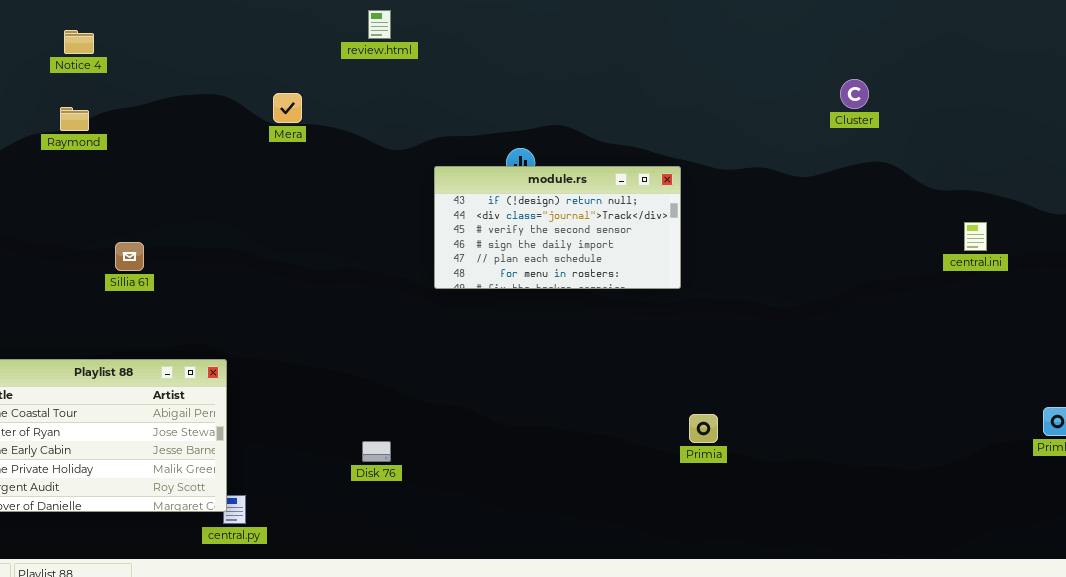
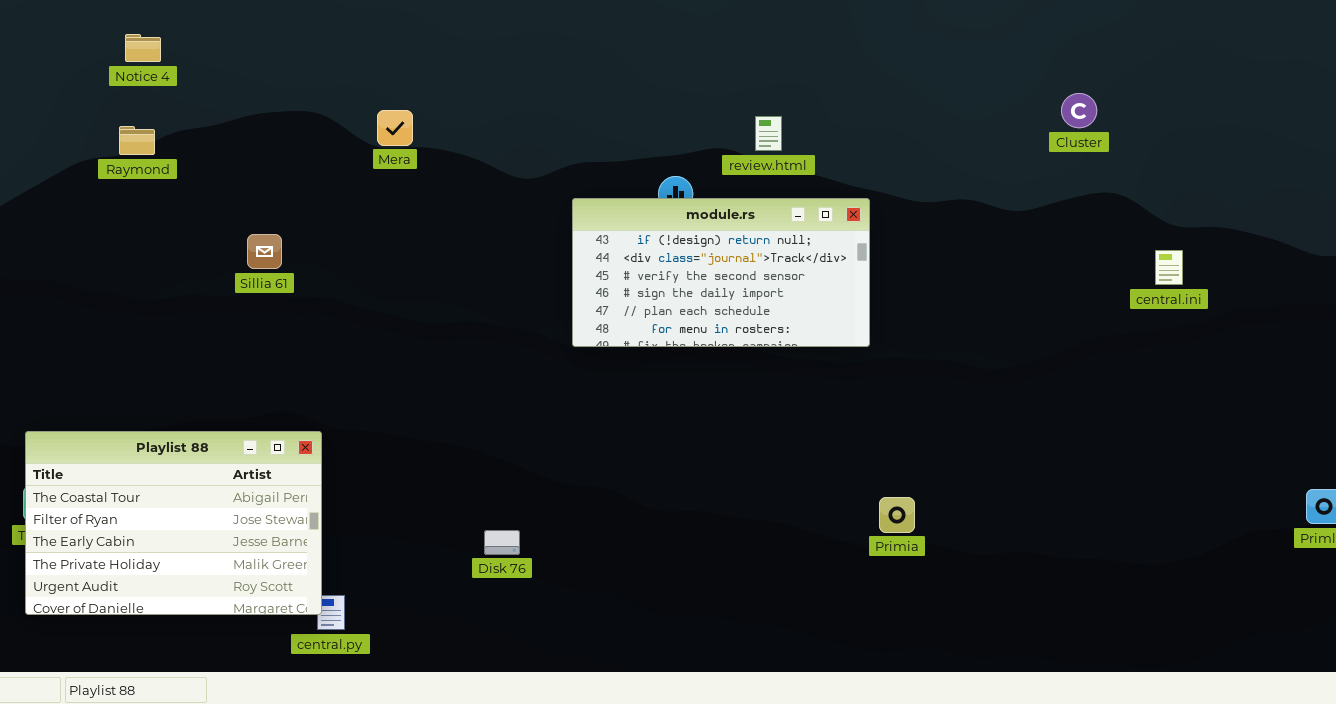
review.html: [368,10,391,39] -> [755,116,782,151], moved
central.ini: [964,222,987,251] -> [1155,250,1183,285], moved
Sillia 61: [115,242,144,271] -> [247,234,282,269], moved

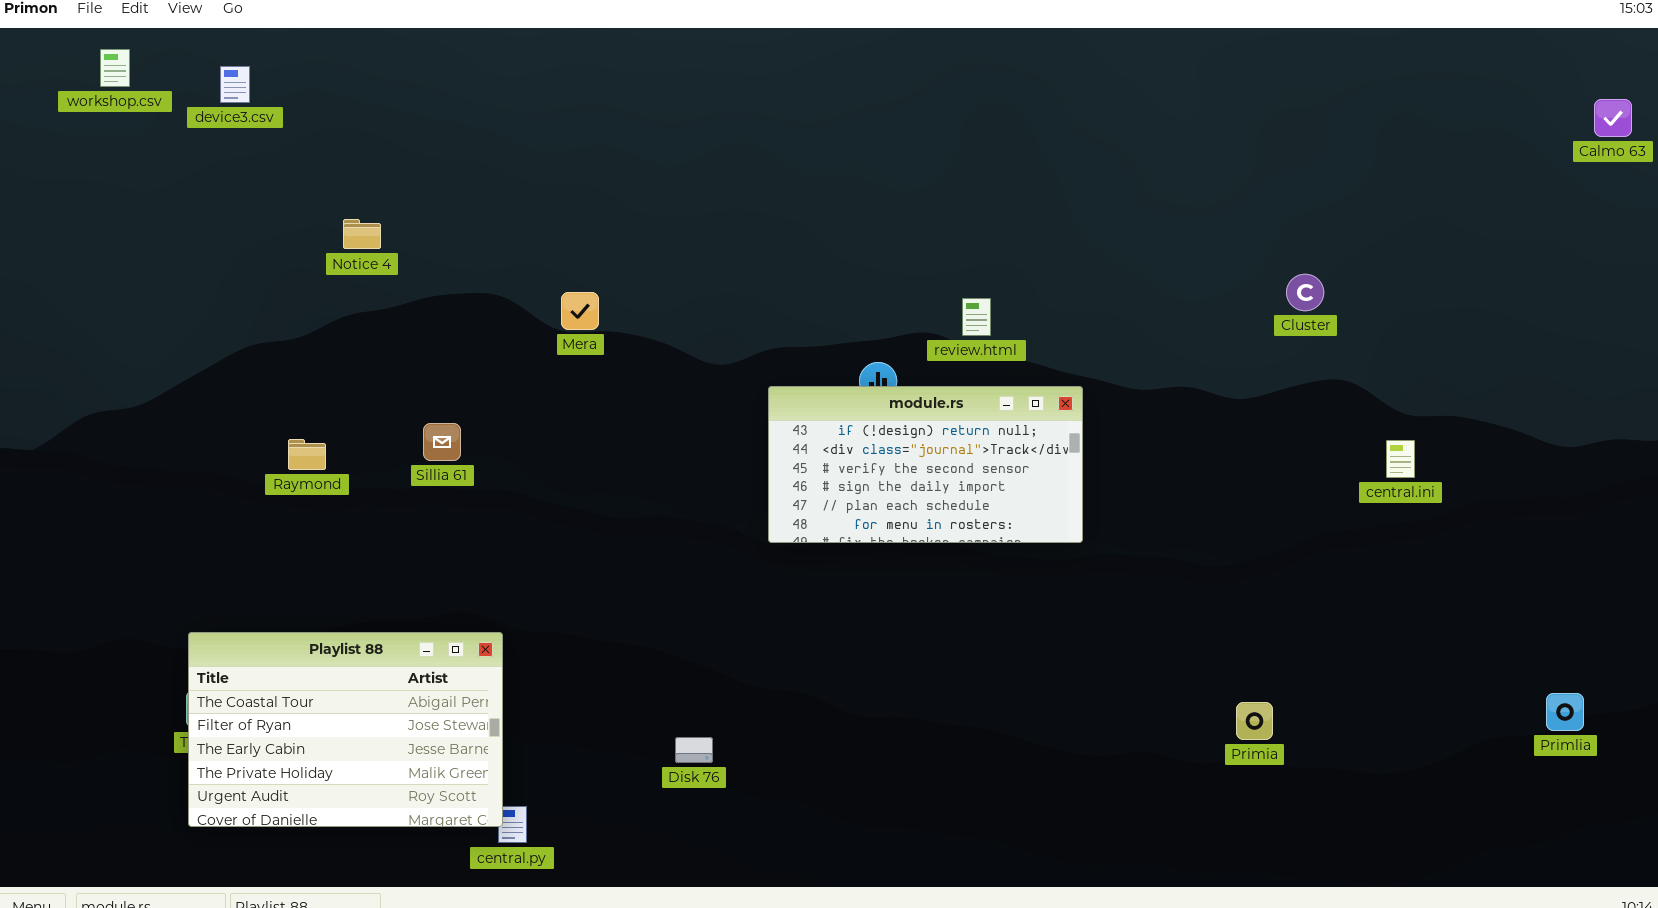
Notice 4: [125,34,161,62] -> [343,219,381,249], moved
Raymond: [119,126,155,155] -> [288,439,326,470], moved
Primia: [879,497,915,533] -> [1236,702,1273,740], moved

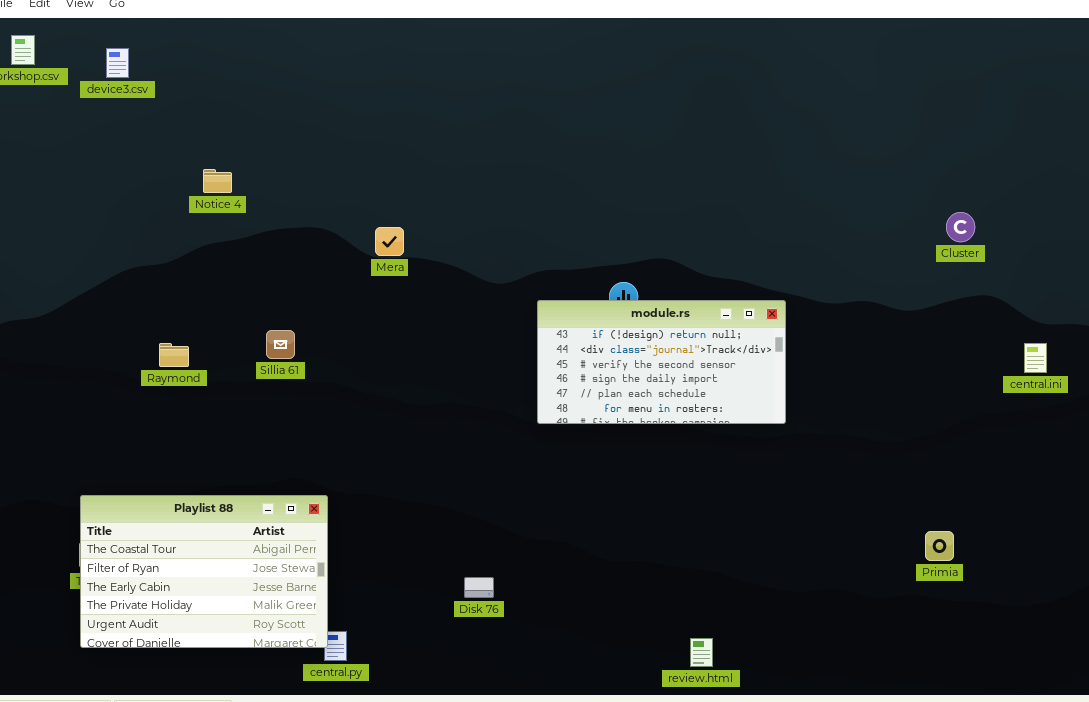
review.html: [962,298,991,336] -> [690,638,713,667], moved
Primia: [1236,702,1273,740] -> [925,531,954,561], moved

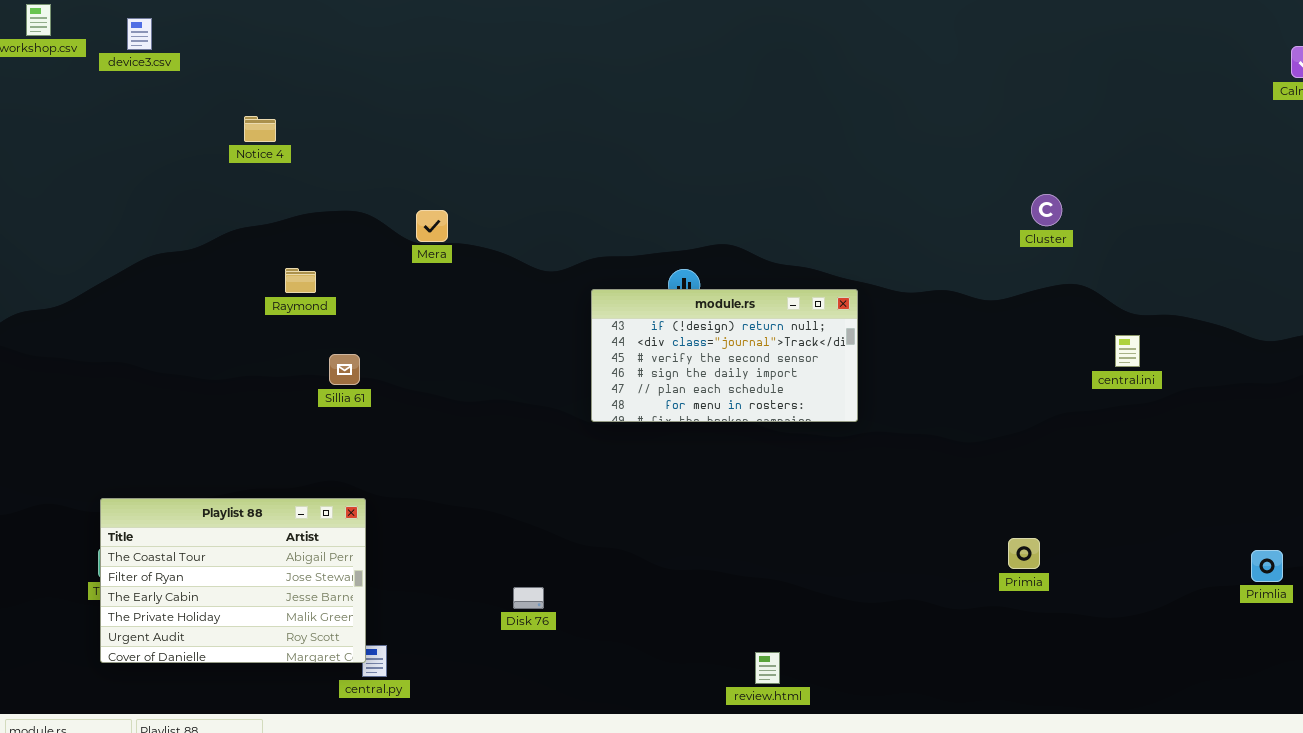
Notice 4: [203,169,232,193] -> [244,116,276,142], moved
Sillia 61: [266,330,295,359] -> [329,354,360,385], moved
Raymond: [159,343,189,367] -> [285,268,316,293], moved

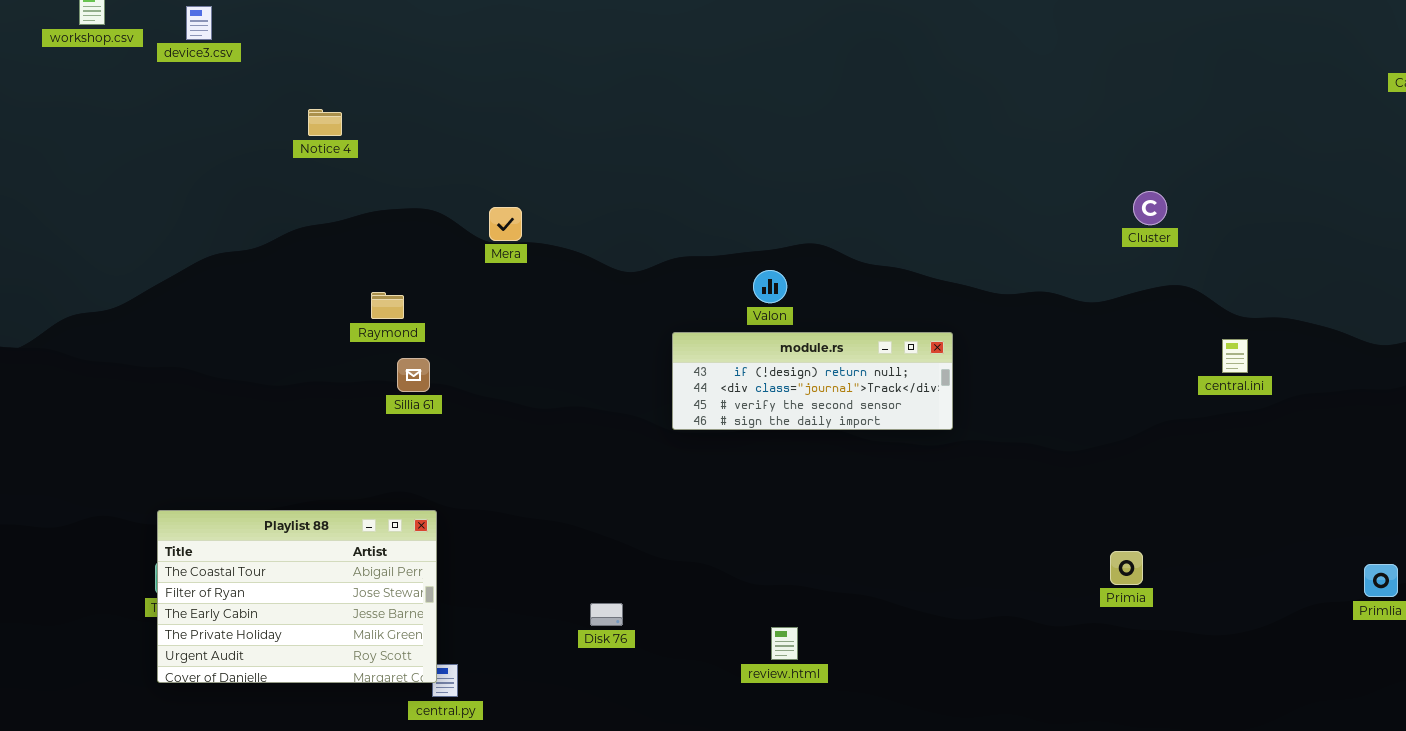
Raymond: [285,268,316,293] -> [371,292,404,319], moved
module.rs: [591,289,858,422] -> [672,332,953,430], resized
review.html: [755,652,780,684] -> [771,627,798,660], moved

